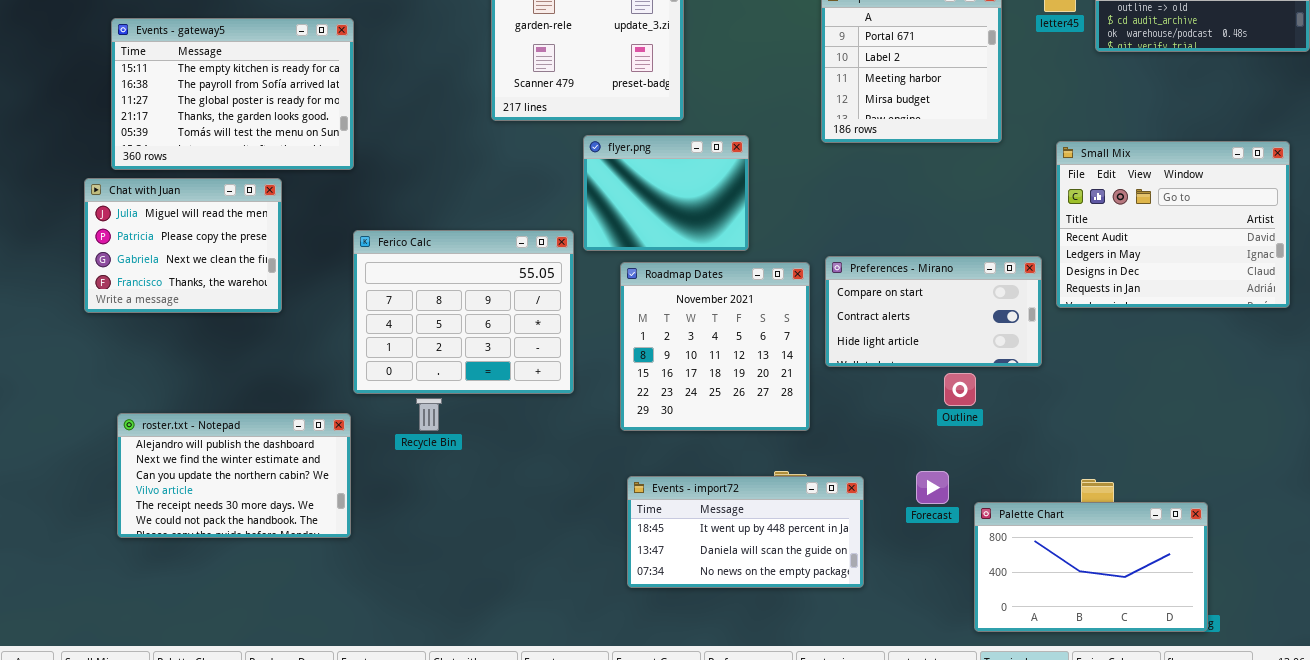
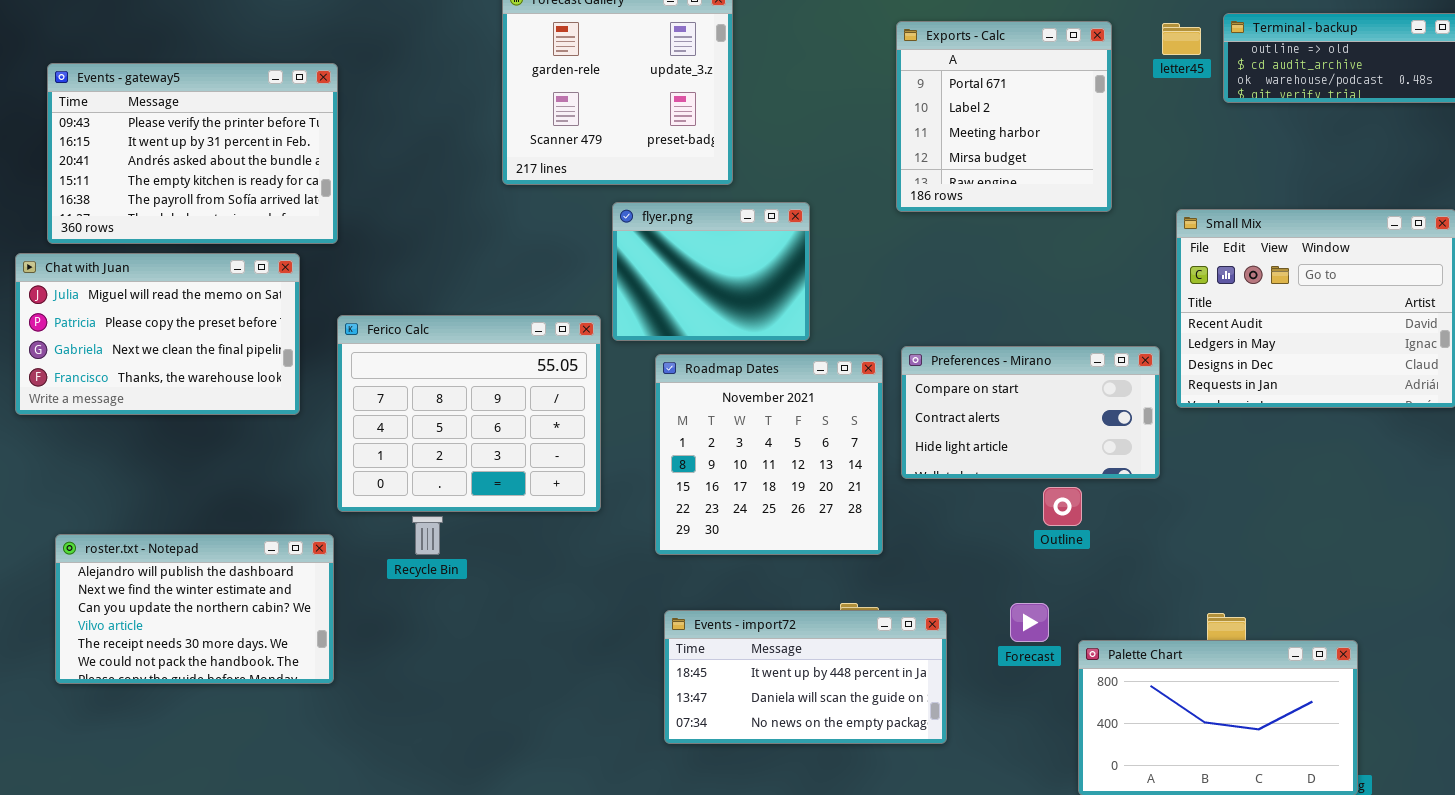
Events - gateway5: [111,18,354,170] -> [47,63,338,244], scrolled up 3 rows
Chat with Juan: [84,178,282,313] -> [15,253,300,415], resized

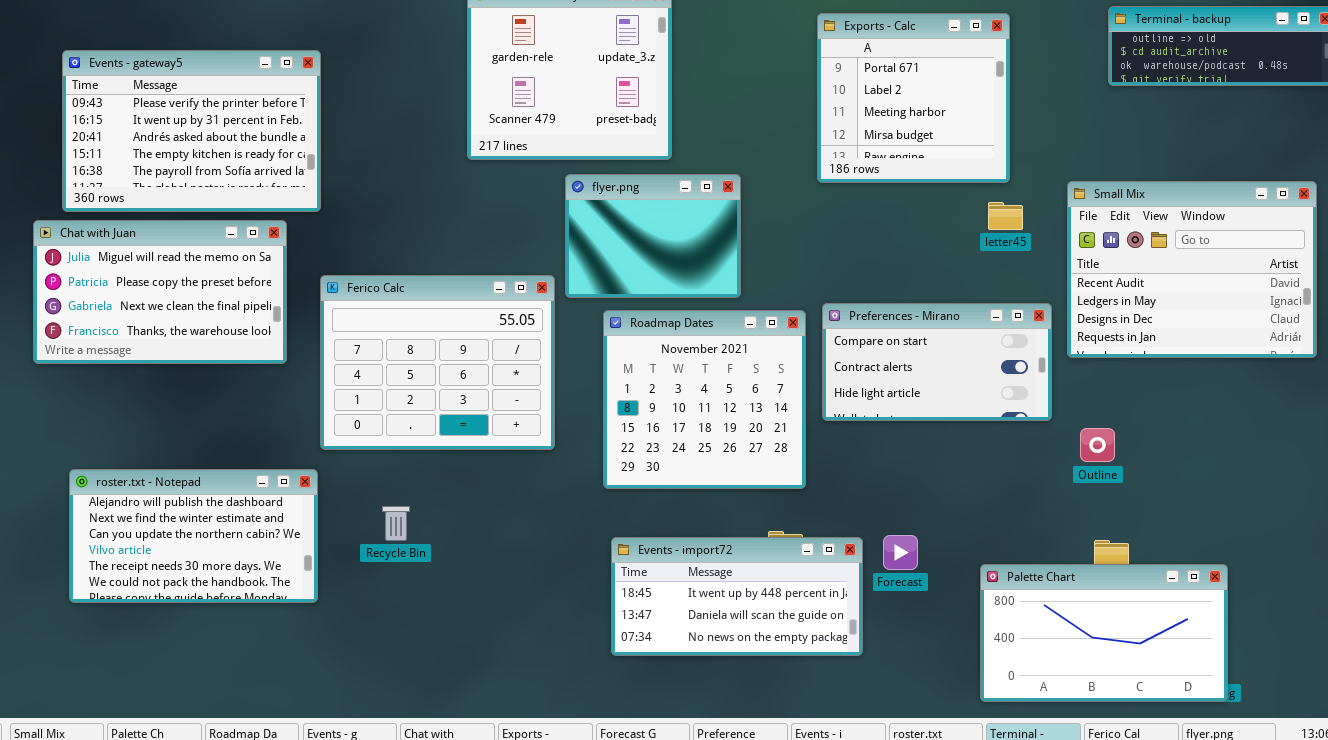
letter45: [1162,23,1201,55] -> [988,202,1023,230], moved
Outline: [1043,487,1082,526] -> [1080,428,1115,462], moved
Recycle Bin: [412,516,443,555] -> [382,506,410,541], moved
Forecast: [1010,603,1049,642] -> [883,535,918,570], moved

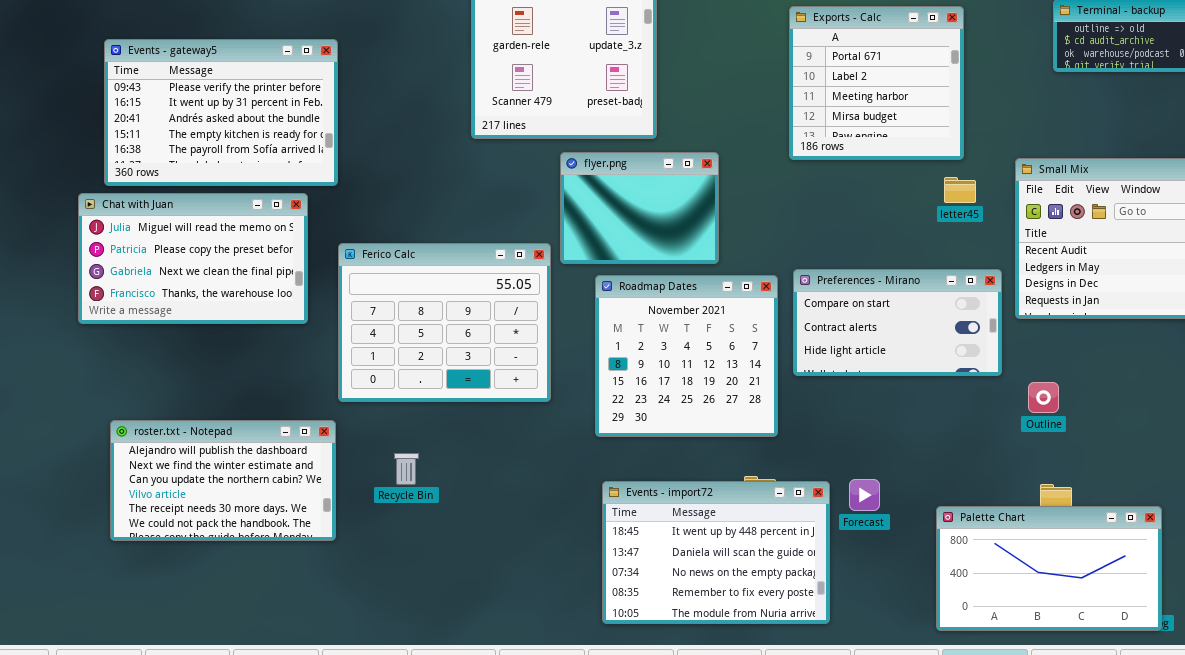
Events - import72: [611,537,863,656] -> [602,481,830,624], resized

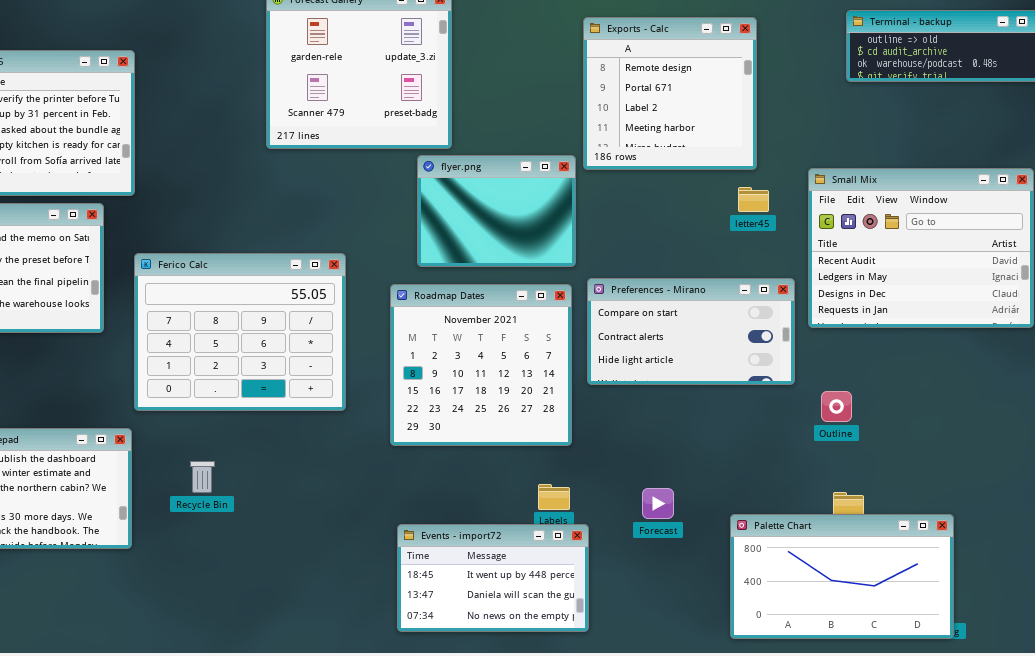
Exports - Calc: [789,6,964,160] -> [583,17,757,170], scrolled up 1 row
flyer.png: [560,152,719,264] -> [417,155,576,267], moved
Events - import72: [602,481,830,624] -> [397,524,589,632], resized

